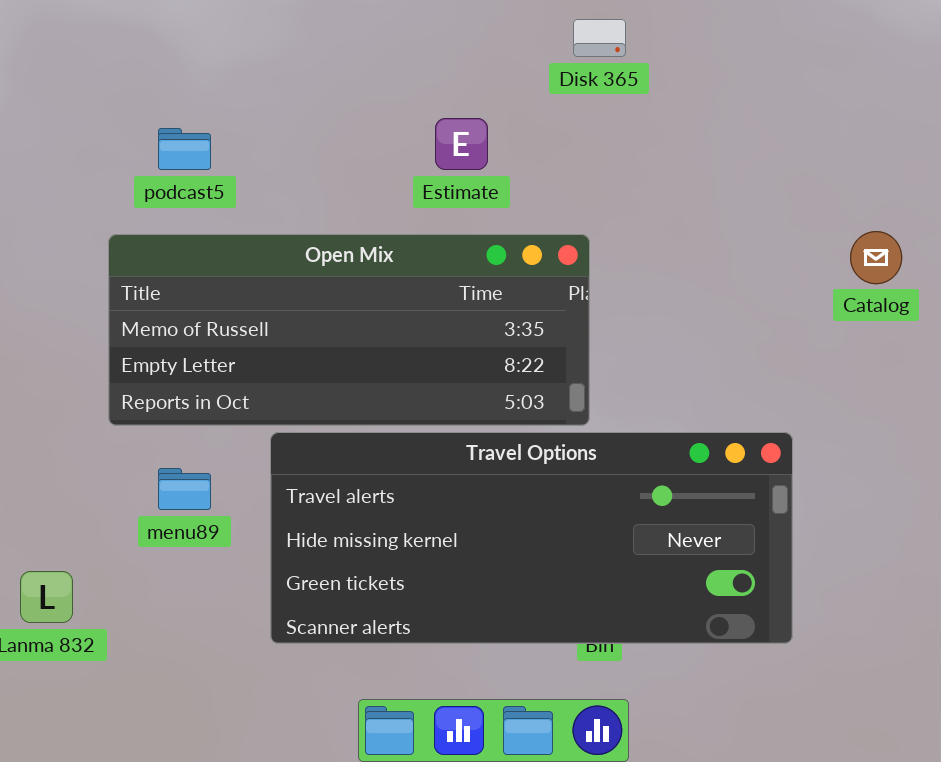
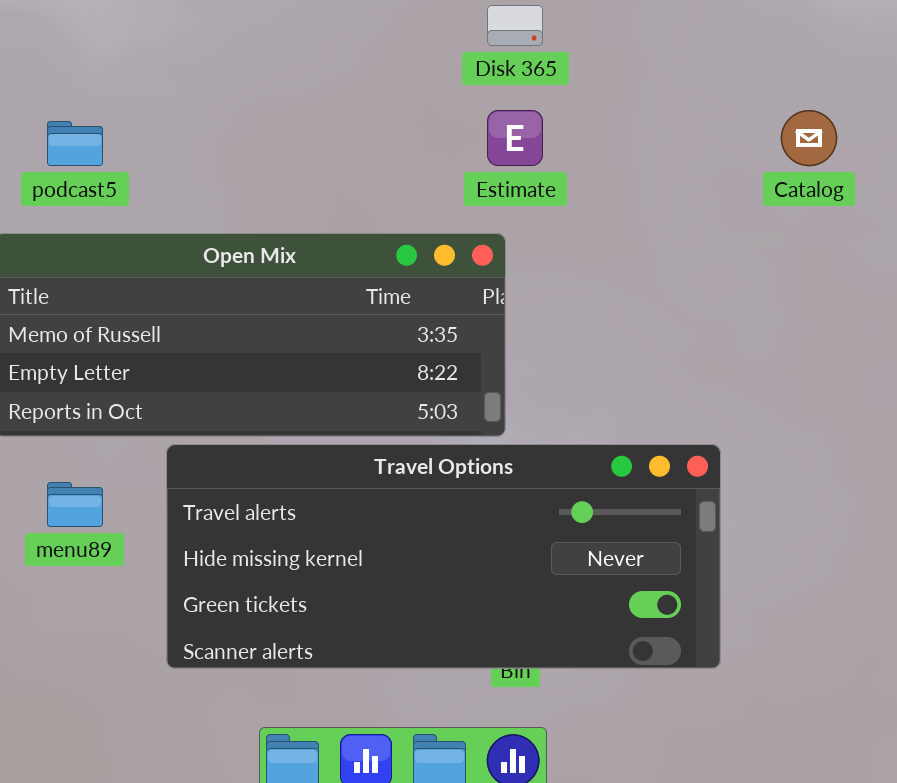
Estimate: [435,118,488,170] -> [487,110,543,166], moved
Catalog: [850,231,902,284] -> [781,110,837,166], moved

